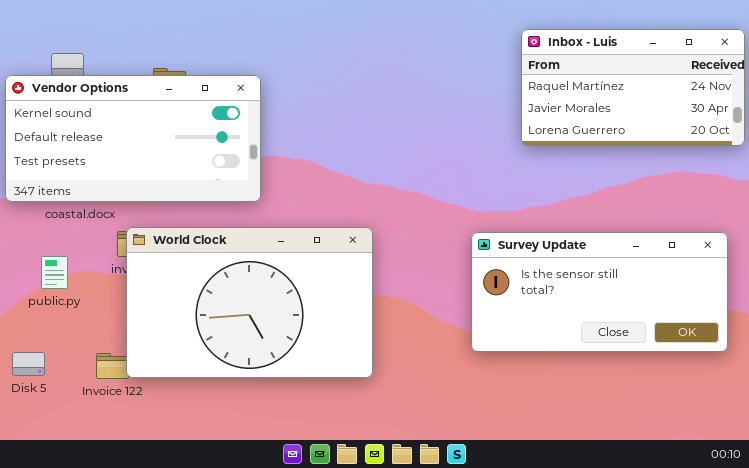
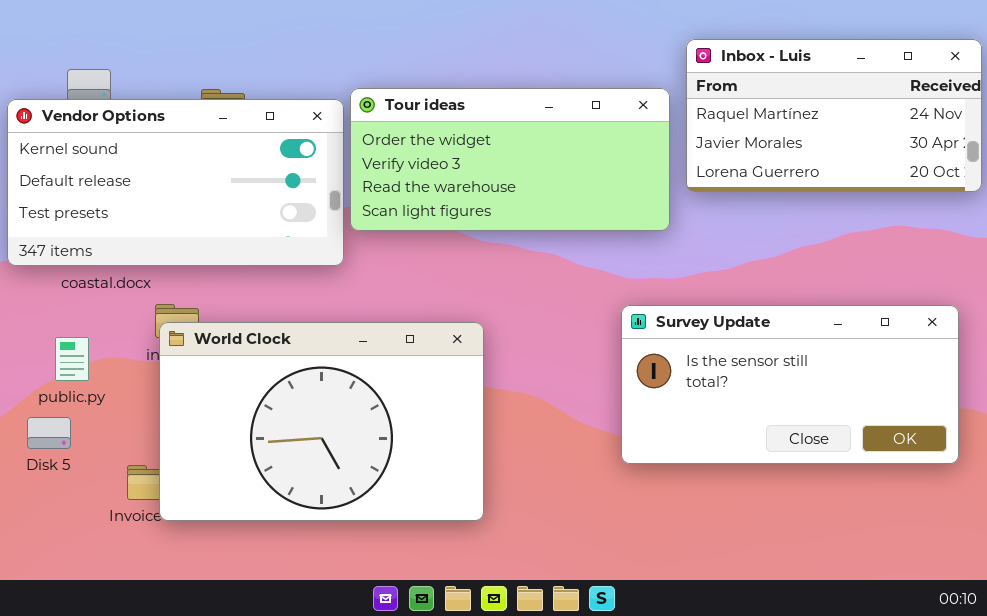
Tour ideas: none -> [350,88,670,231], opened
World Clock: [126,227,373,378] -> [159,322,484,521], moved
Disk 5: [12,352,45,376] -> [27,417,71,449], moved

